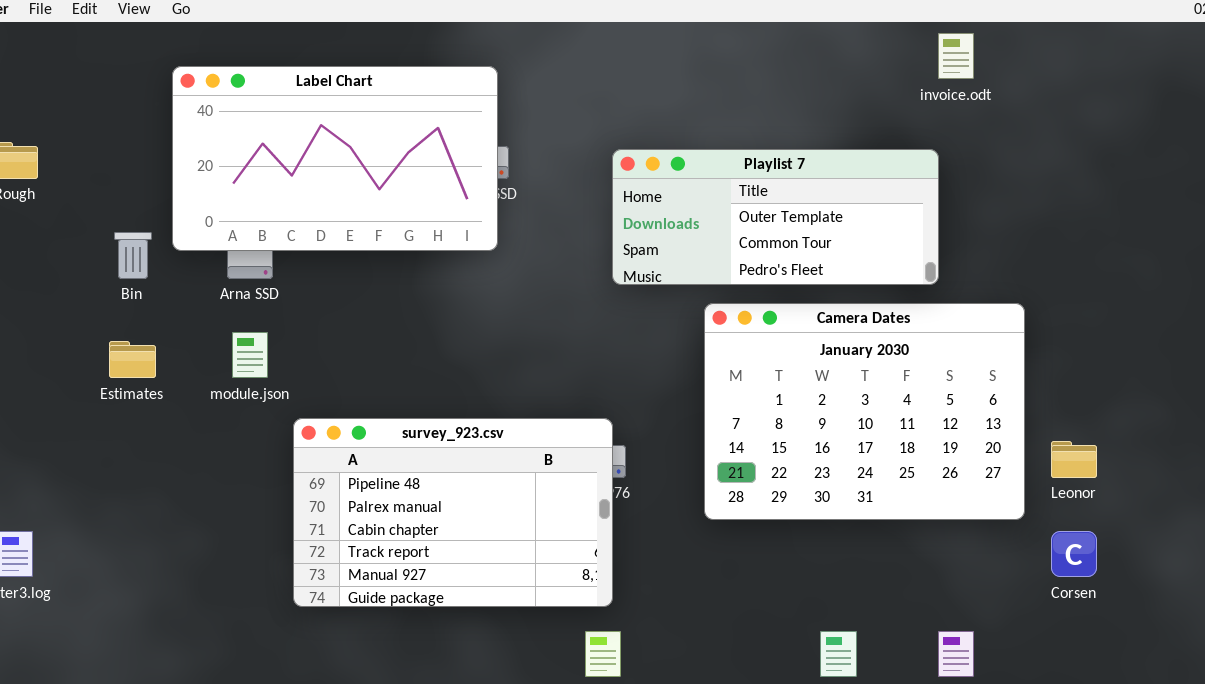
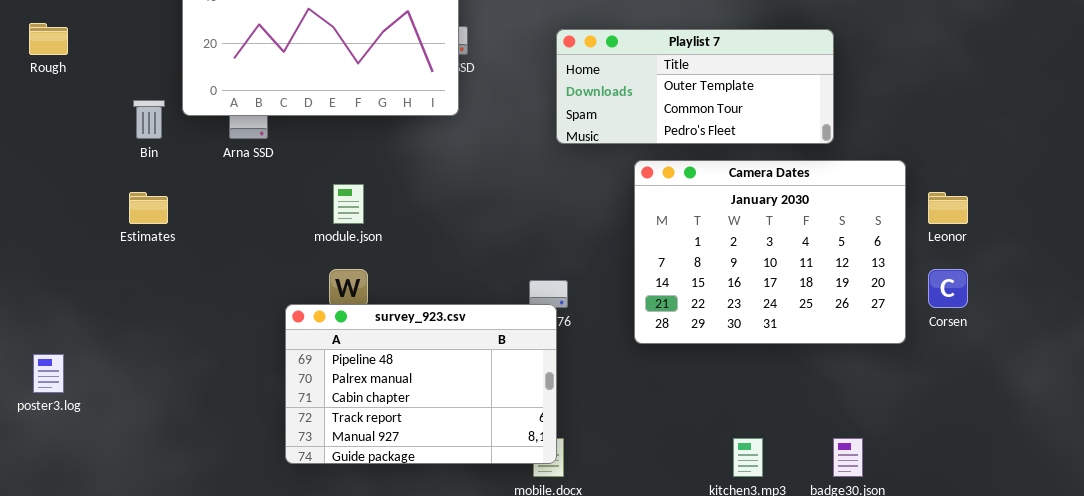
module.json: [232,332,268,378] -> [333,184,364,224], moved
survey_923.csv: [293,418,613,607] -> [285,304,557,464], moved
Leonor: [1051,441,1097,478] -> [928,192,968,224], moved
Corsen: [1051,531,1097,577] -> [928,269,968,308], moved

